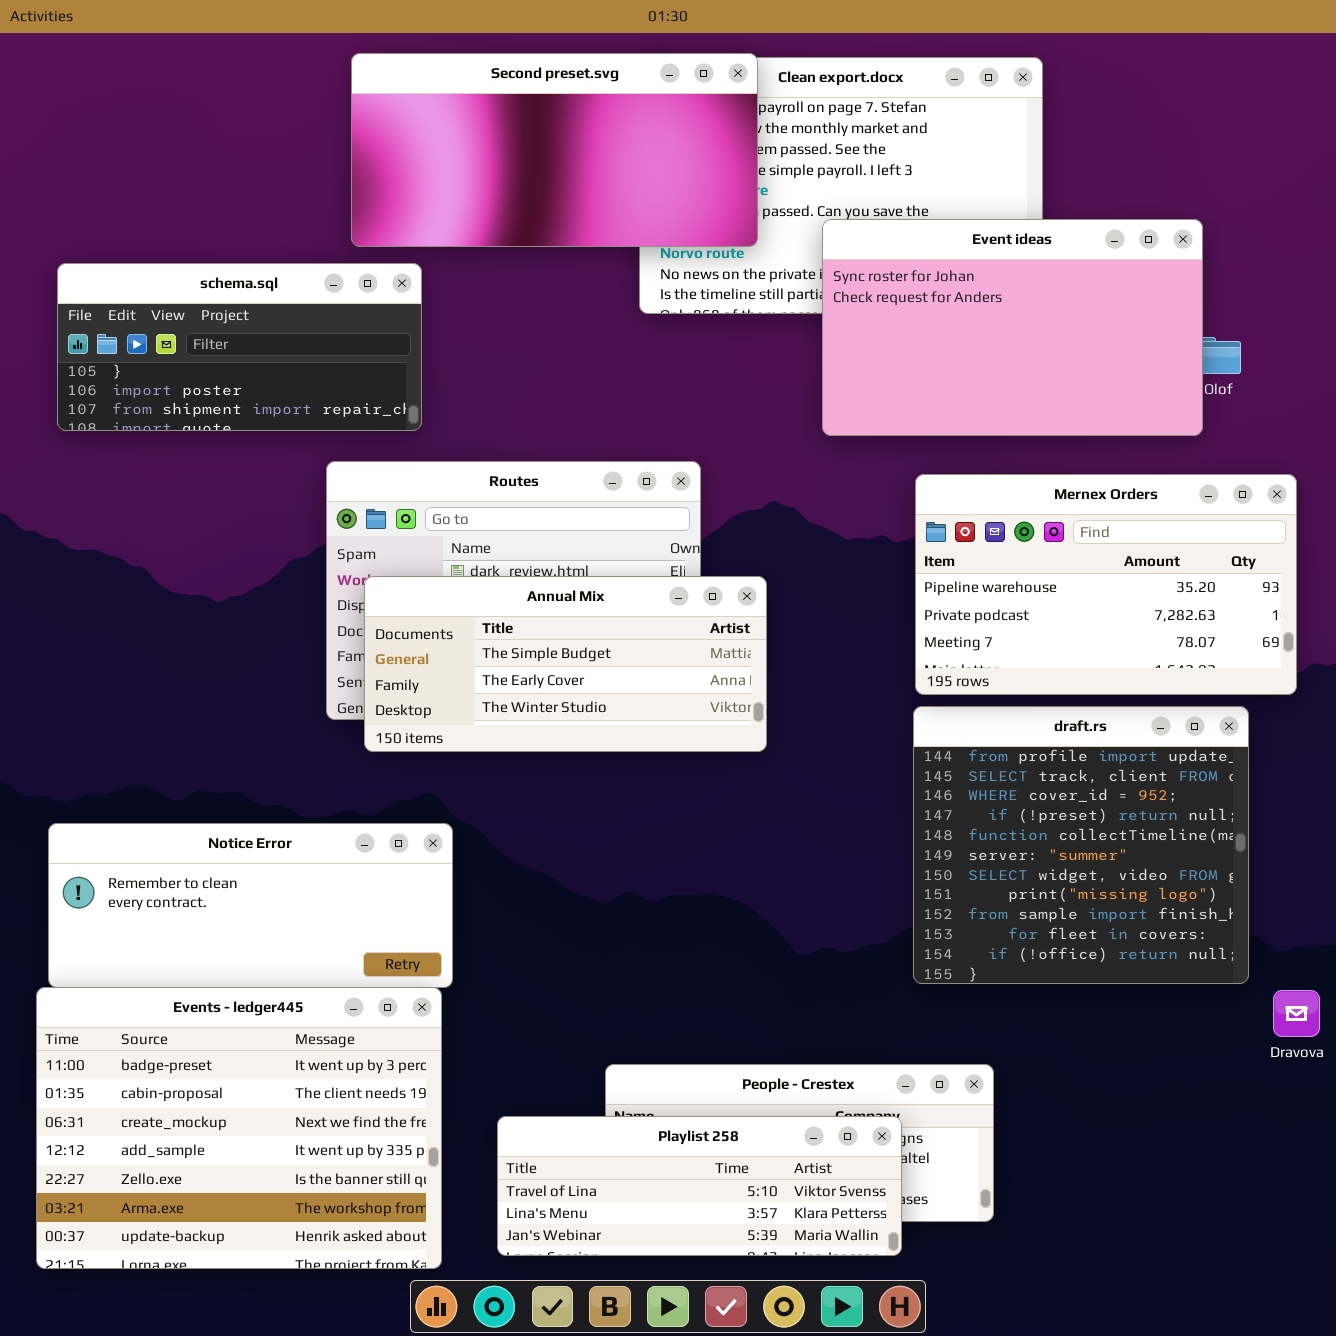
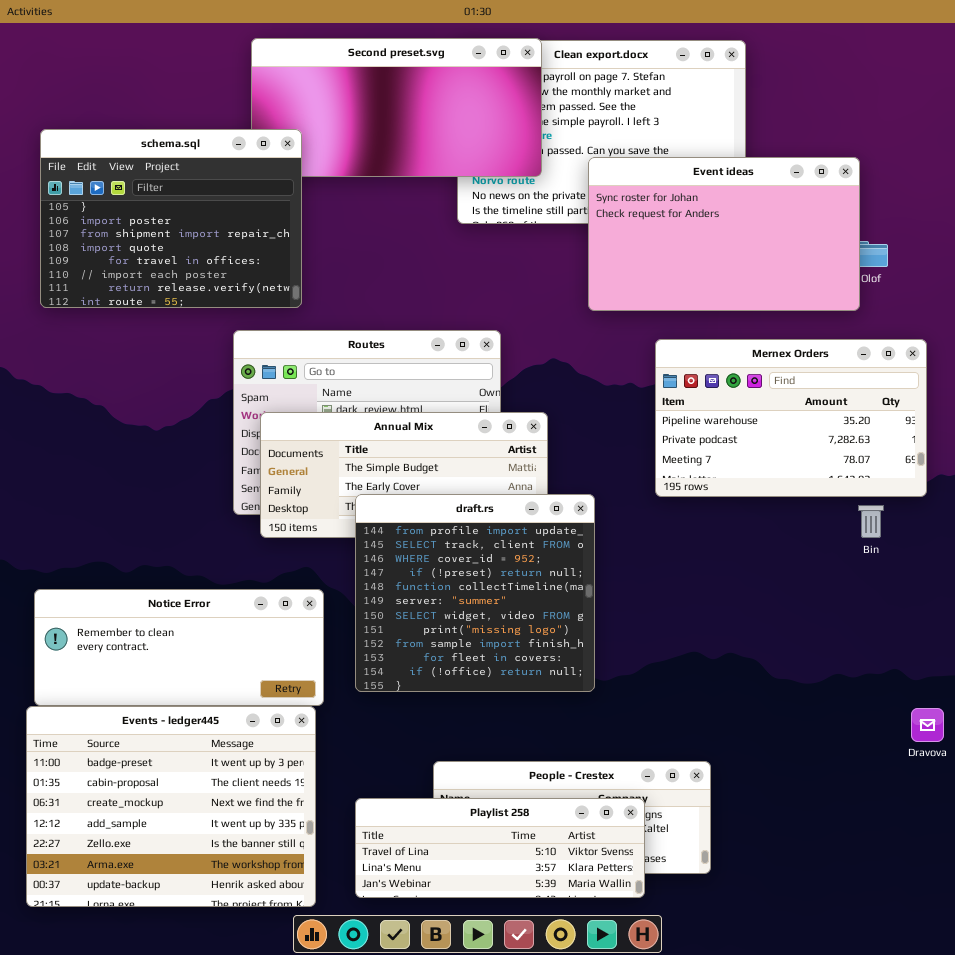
schema.sql: [57,263,422,431] -> [40,129,302,308], resized
draft.rs: [913,706,1249,984] -> [355,494,595,692], moved

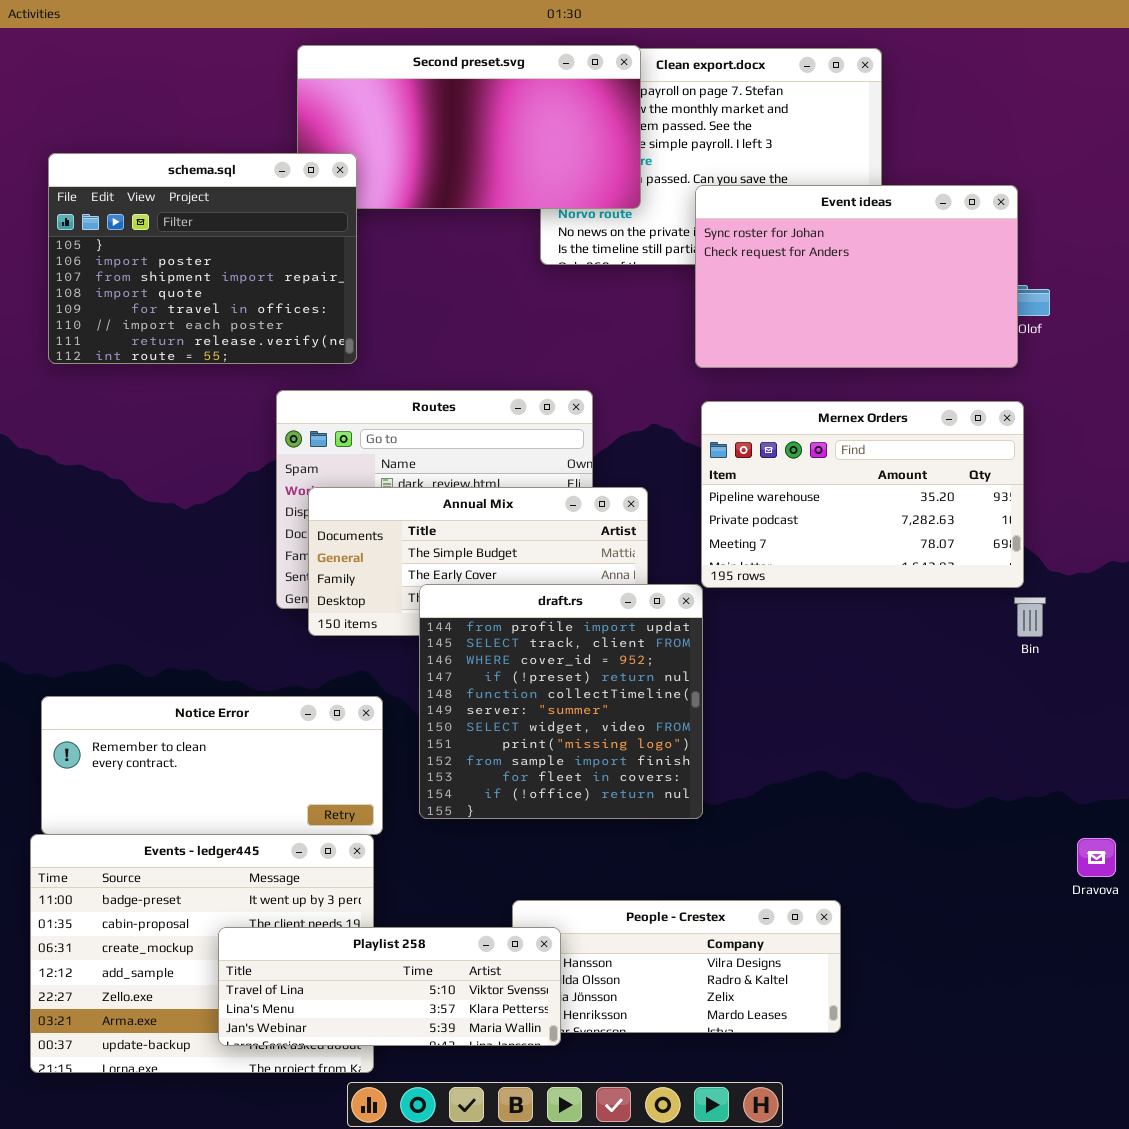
Mernex Orders: [655,339,927,497] -> [701,401,1024,588], moved
Playlist 258: [355,798,645,898] -> [218,927,561,1046], moved

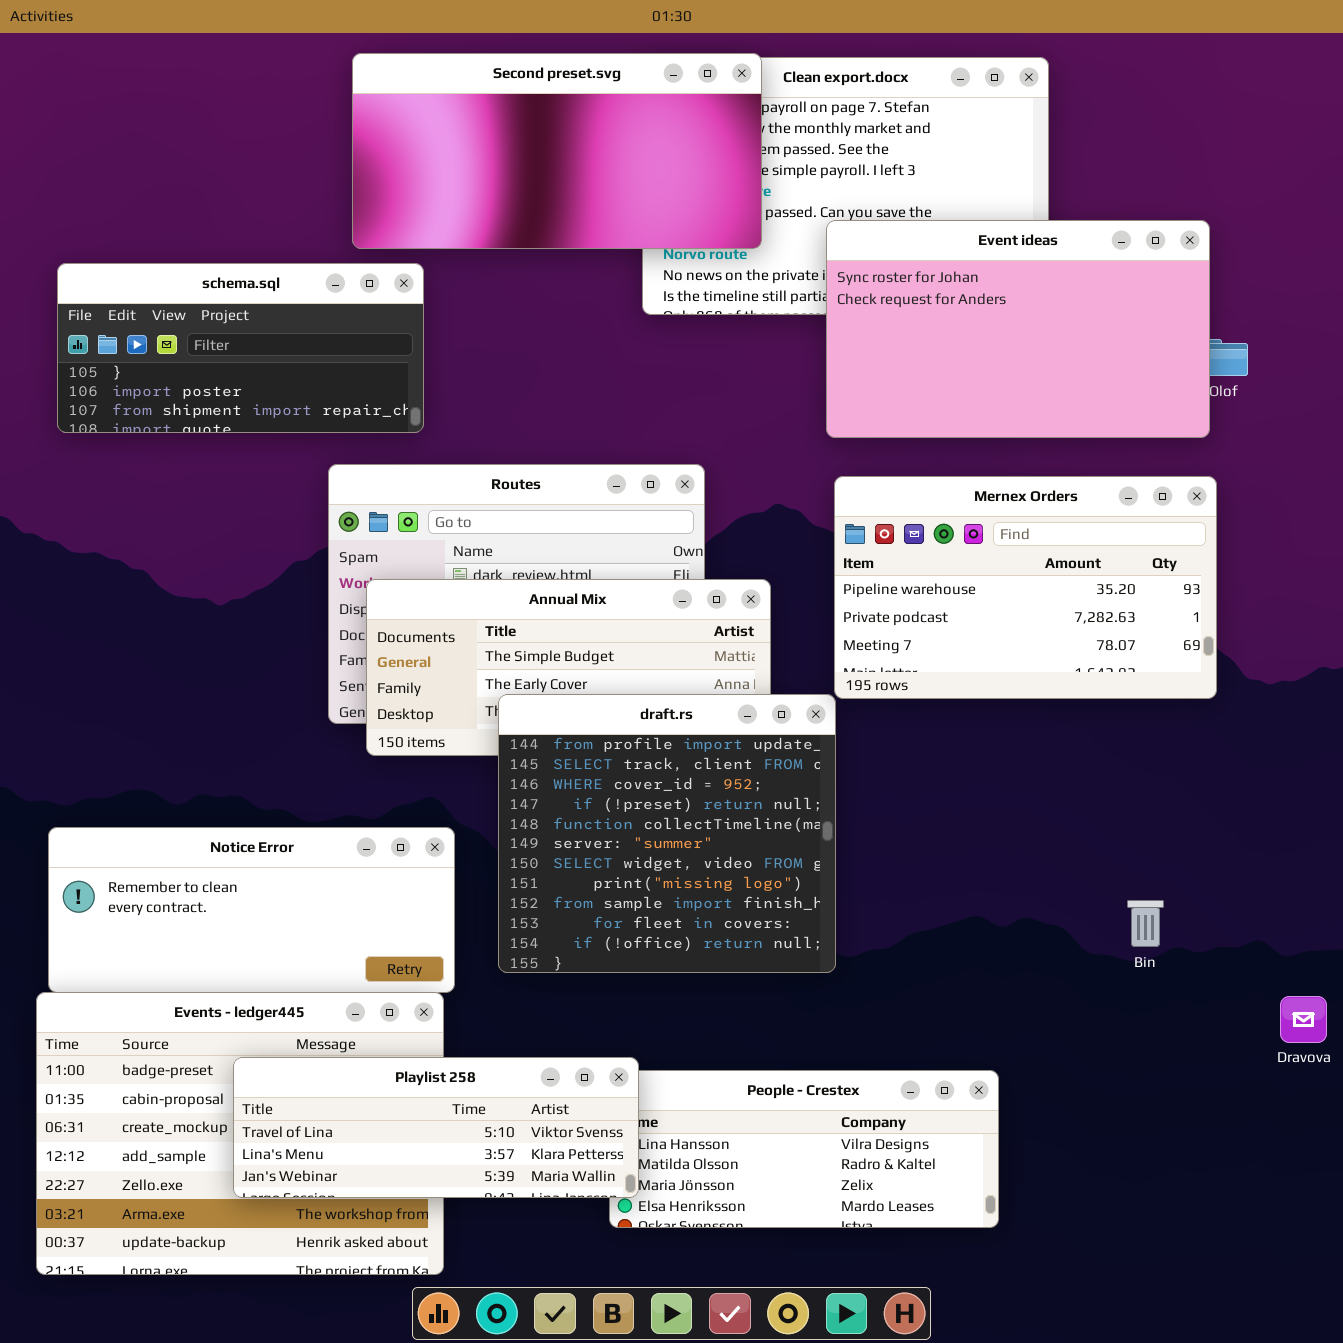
schema.sql: [48,153,357,364] -> [57,263,424,433], resized
Bin: [1014,597,1046,637] -> [1127,900,1164,947], moved
Playlist 258: [218,927,561,1046] -> [233,1057,639,1198], moved

